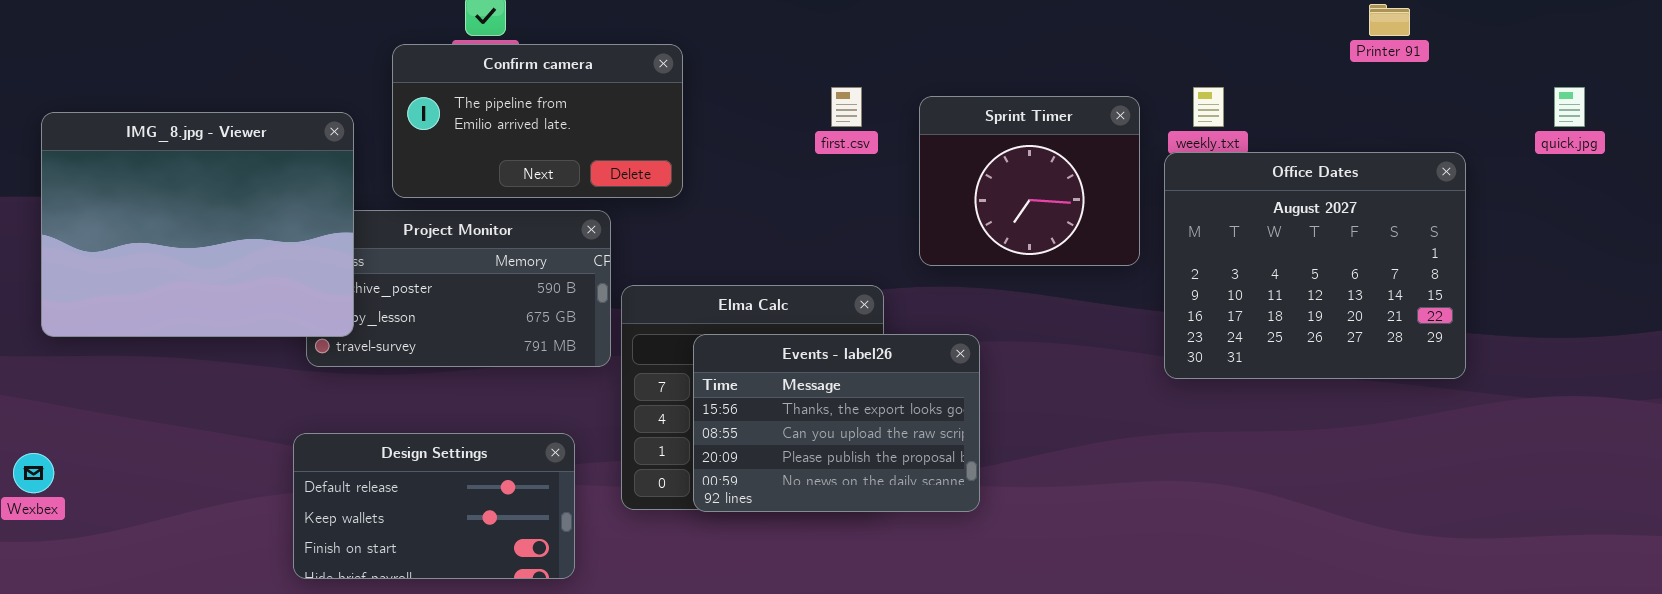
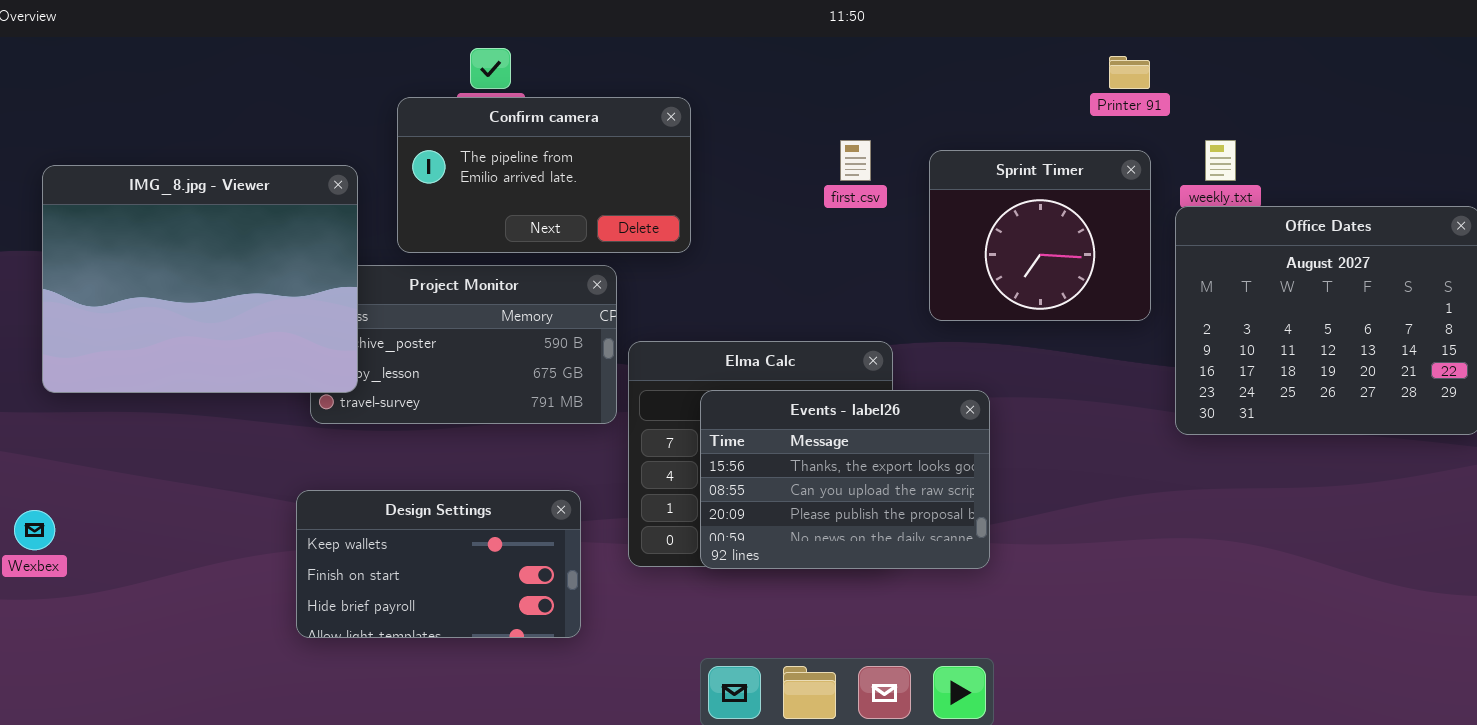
Printer 91: [1369,4,1410,36] -> [1109,56,1150,89], moved
Design Settings: [293,433,575,579] -> [296,490,581,638], scrolled down 1 row

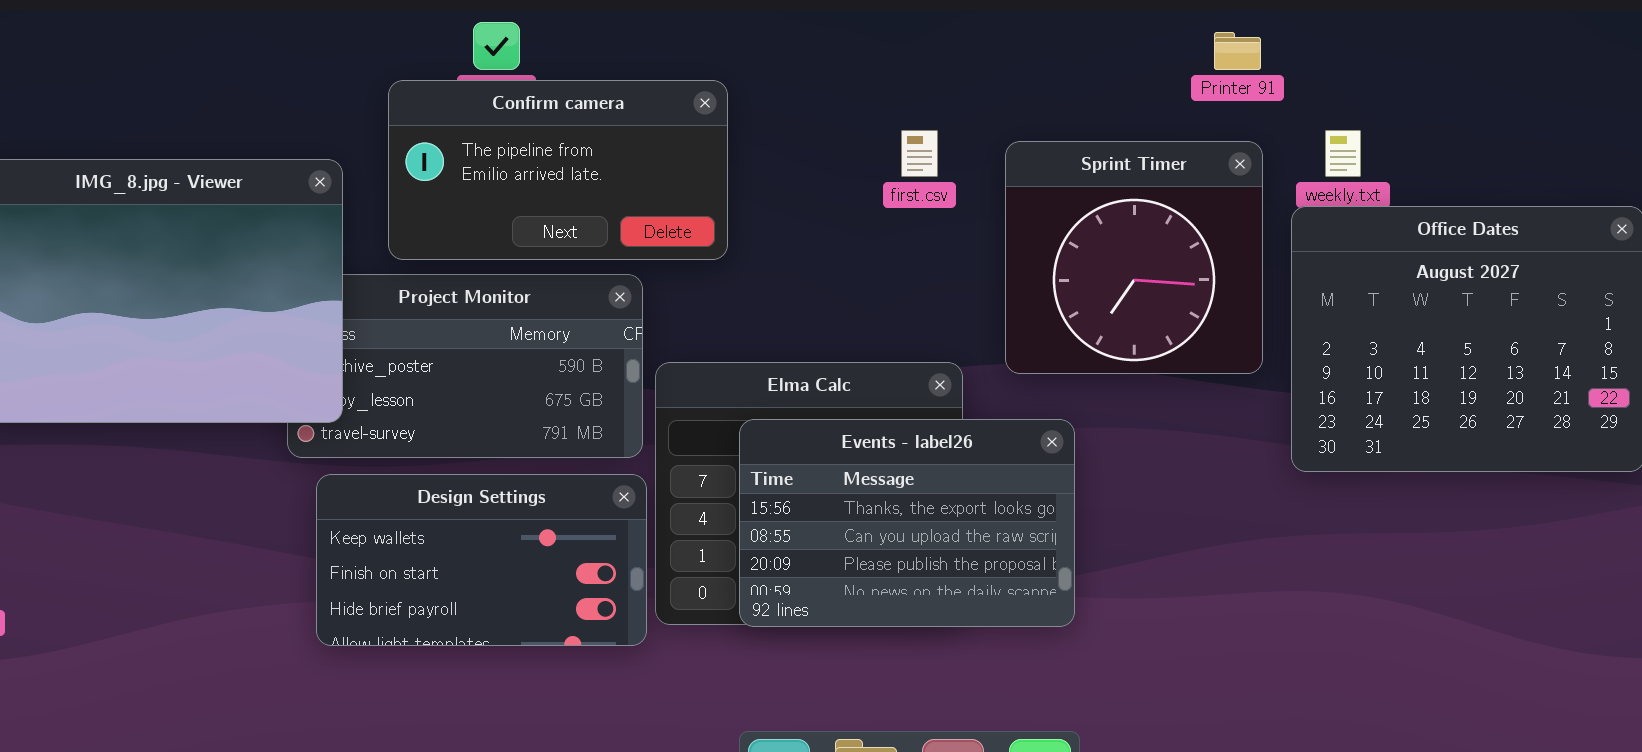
Sprint Timer: [929,150,1151,321] -> [1005,141,1263,374], resized
Design Settings: [296,490,581,638] -> [316,474,647,646], moved

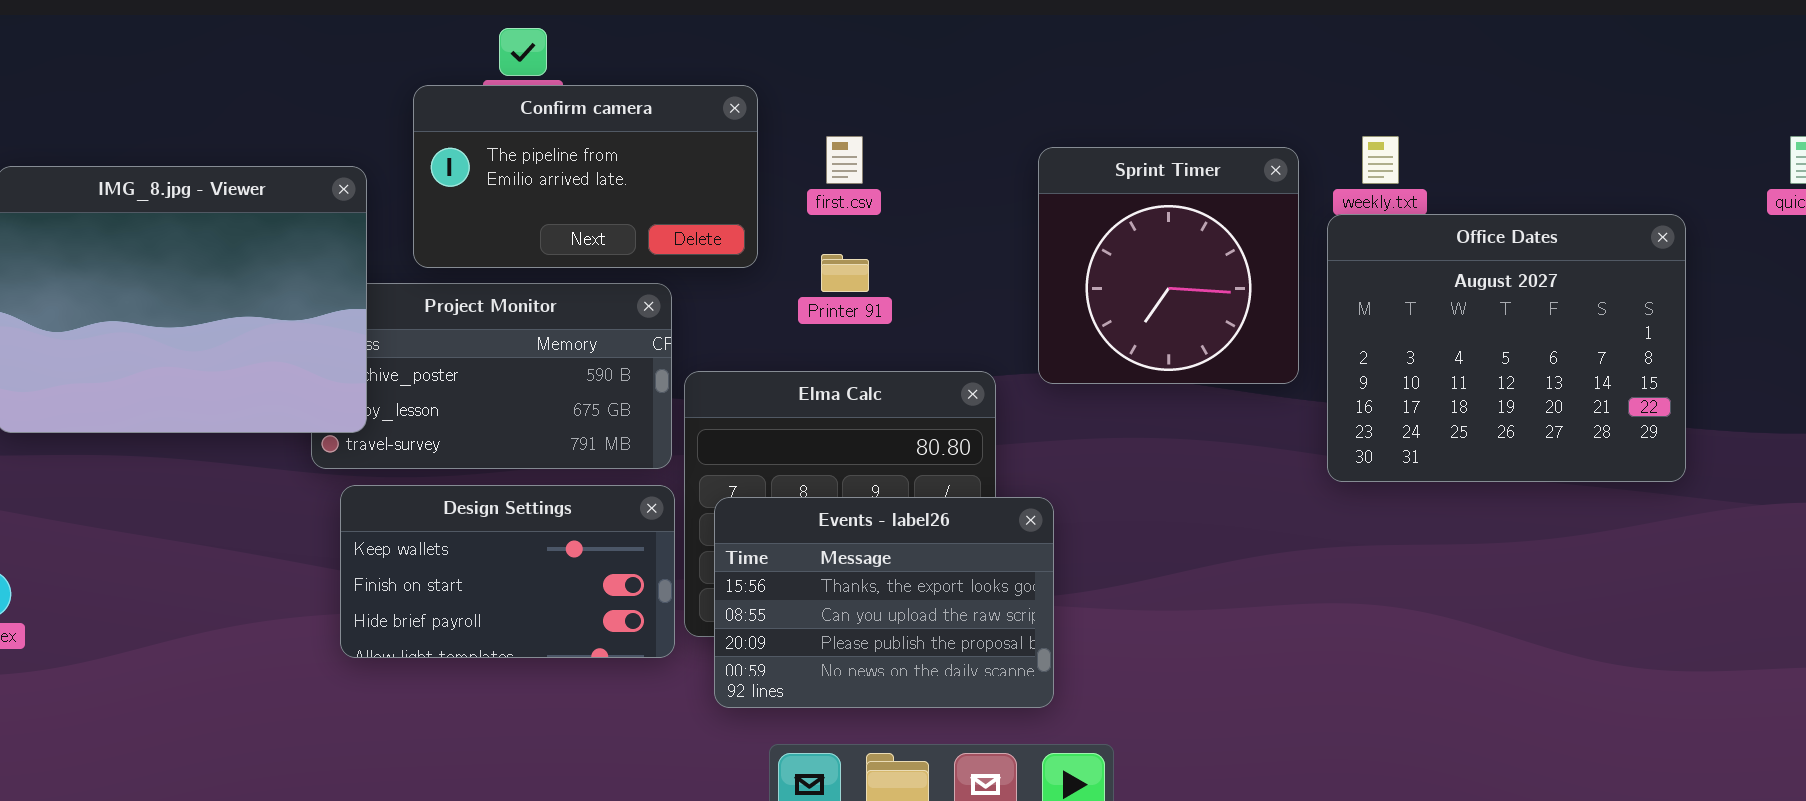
Printer 91: [1214,32,1261,70] -> [821,254,869,292], moved
first.csv: [901,130,938,177] -> [826,136,863,184], moved
Events - label26: [739,419,1075,627] -> [714,497,1054,708], moved

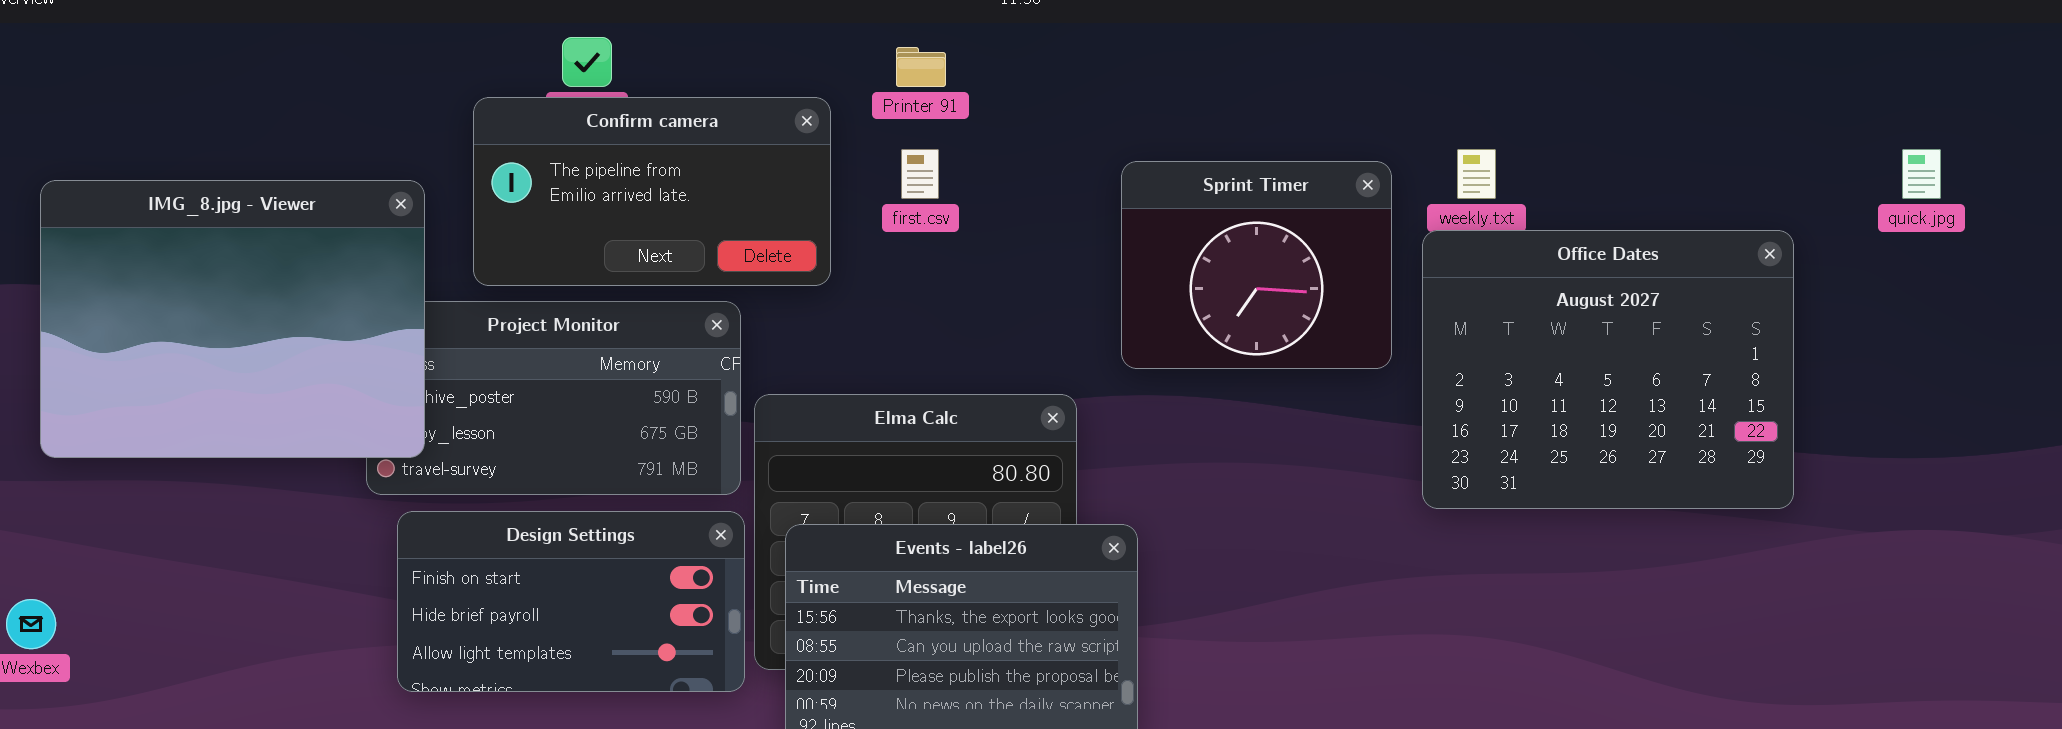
Sprint Timer: [1038,147,1299,384] -> [1121,161,1392,369], resized
Printer 91: [821,254,869,292] -> [896,47,946,87], moved
Design Settings: [340,485,675,658] -> [397,511,745,692], scrolled down 1 row

